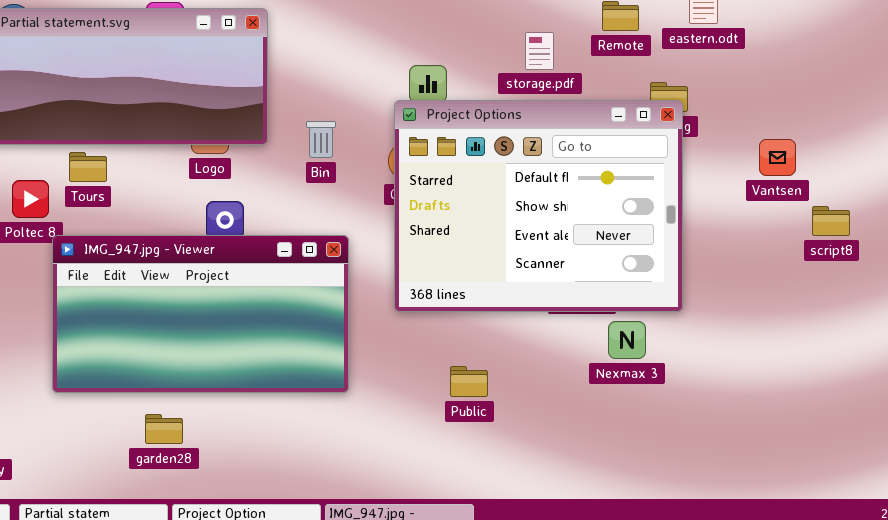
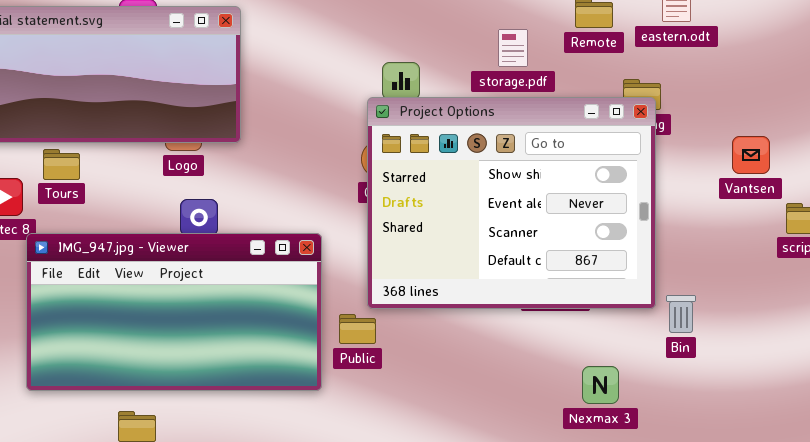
Project Options: [394,100,683,312] -> [367,97,656,309], scrolled down 1 row
Bin: [306,121,336,158] -> [666,295,696,333], moved
Nexmax 3: [608,321,646,359] -> [582,366,619,404], moved
Public: [450,366,488,397] -> [339,314,376,344], moved

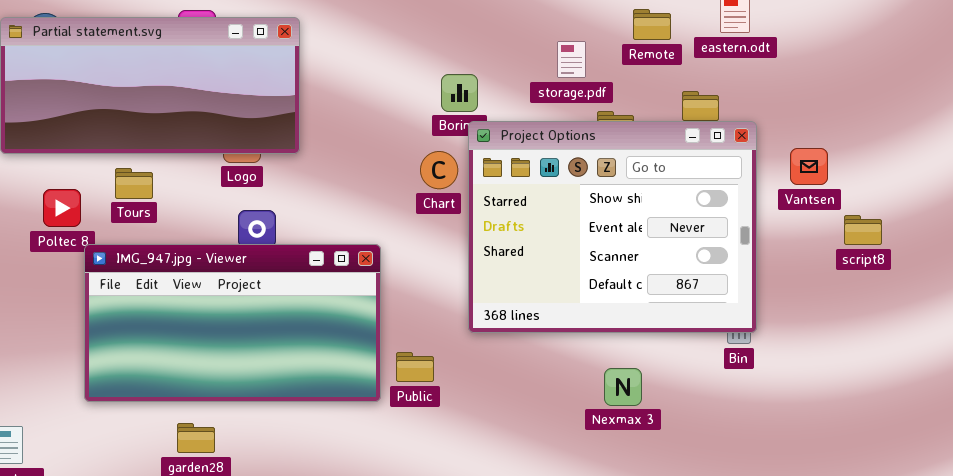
Project Options: [367,97,656,309] -> [468,121,757,333], moved
Tours: [43,149,80,180] -> [115,168,153,199], moved
Public: [339,314,376,344] -> [396,352,434,382], moved
Nexmax 3: [582,366,619,404] -> [604,368,642,406], moved

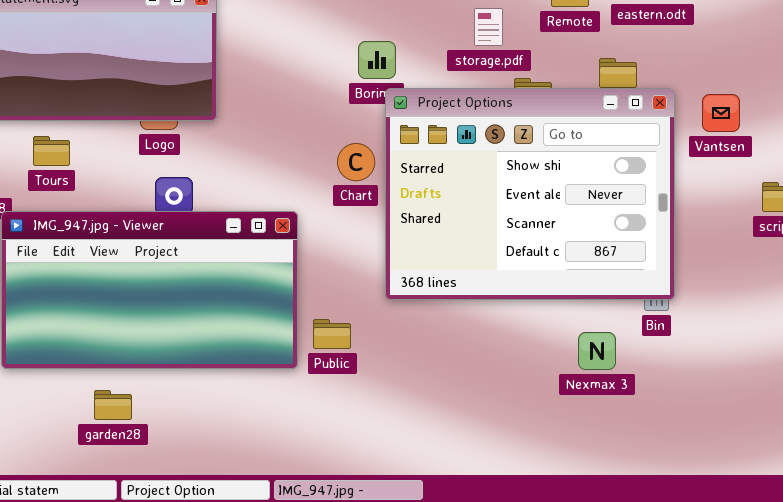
Vantsen: [790,148,828,185] -> [702,94,740,132], moved
Chart: [420,151,458,189] -> [337,143,375,181], moved
Nexmax 3: [604,368,642,406] -> [578,332,616,370], moved

